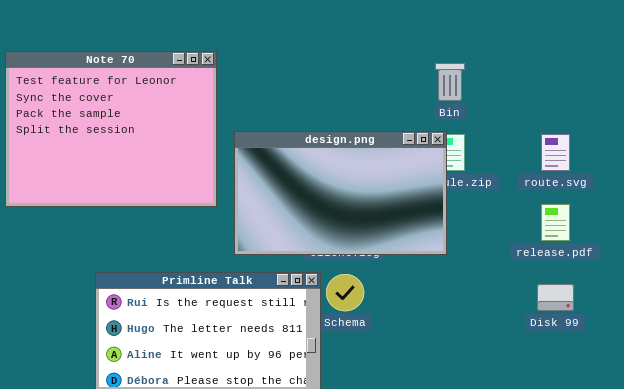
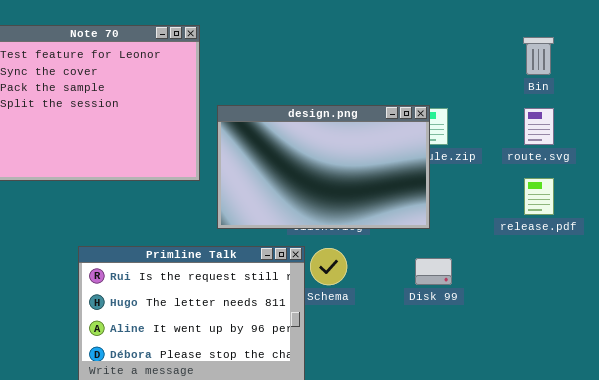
Bin: [435,63,465,101] -> [523,37,554,75], moved
Disk 99: [537,284,574,311] -> [415,258,452,285], moved

